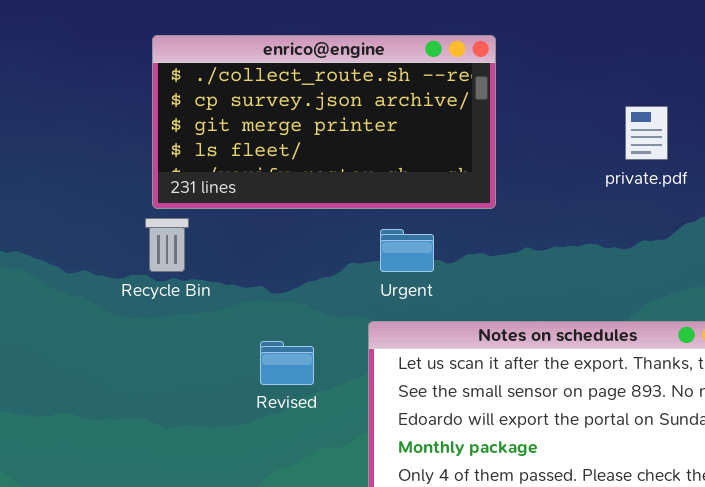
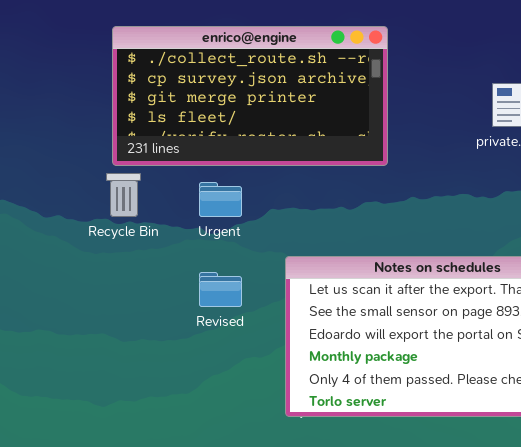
Urgent: [380,229,434,272] -> [199,182,242,217], moved

